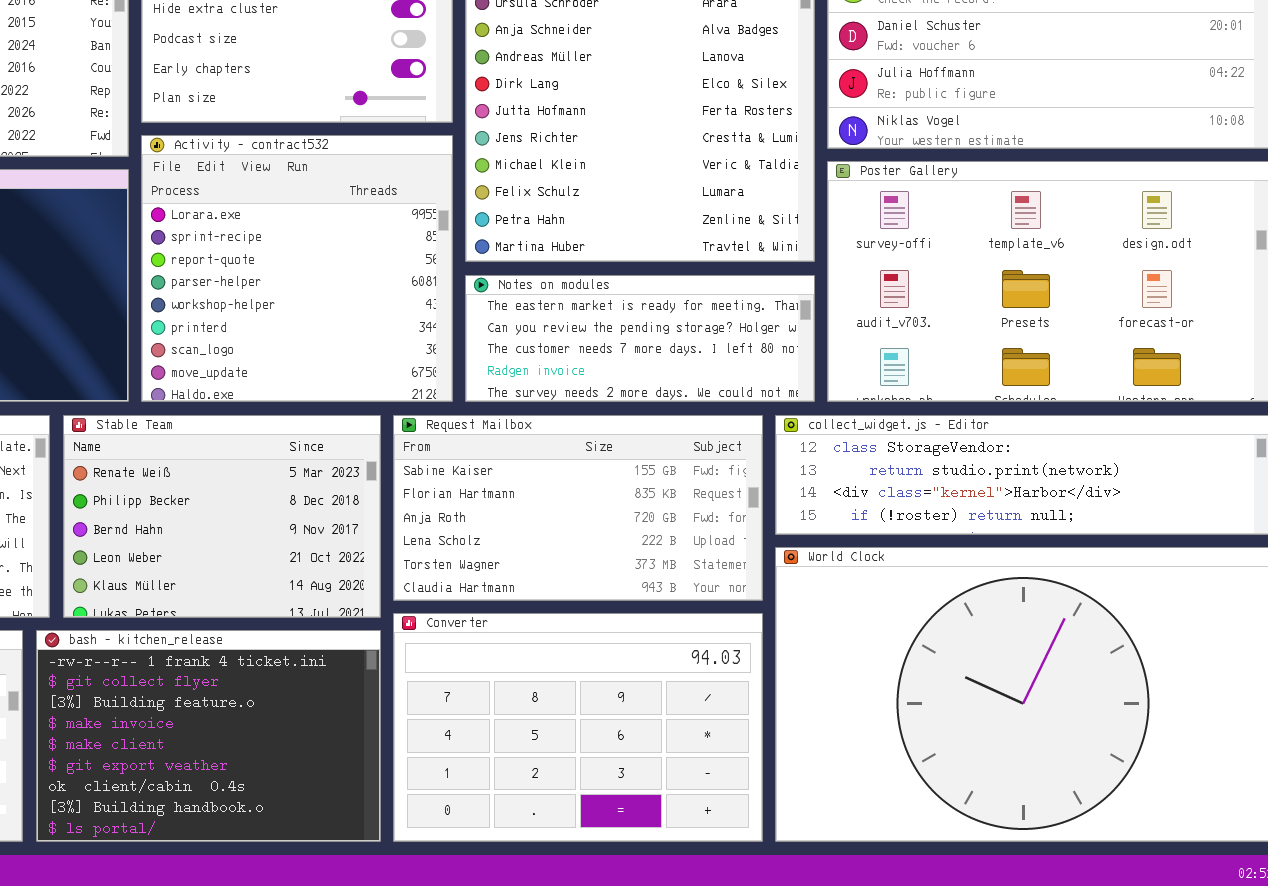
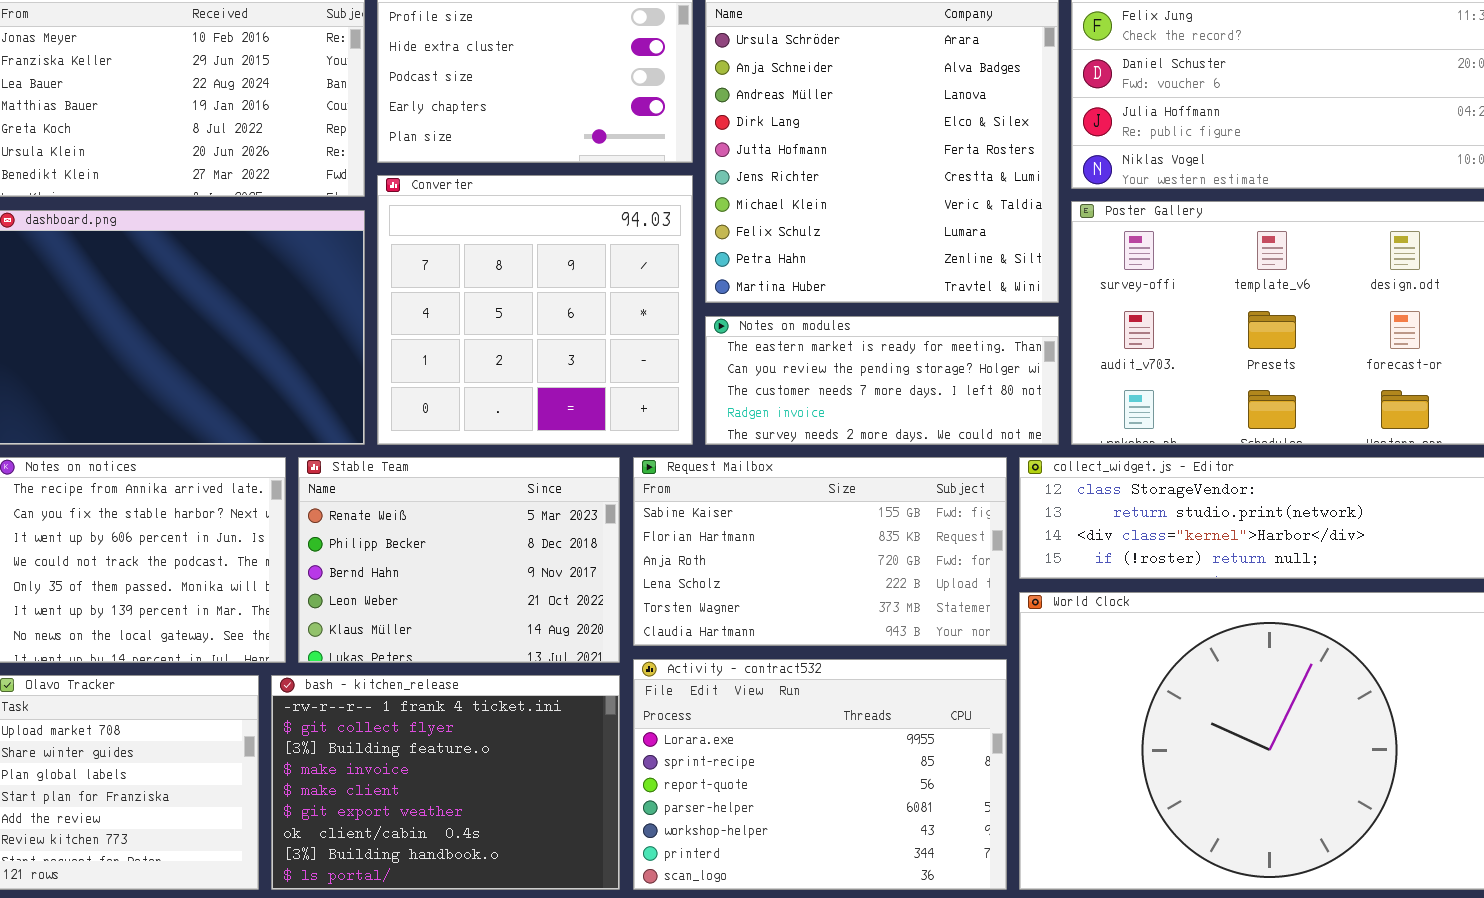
Activity - contract532: [141,135,453,402] -> [633,659,1007,890], moved, resized
Converter: [393,613,763,842] -> [377,175,693,445], moved, resized

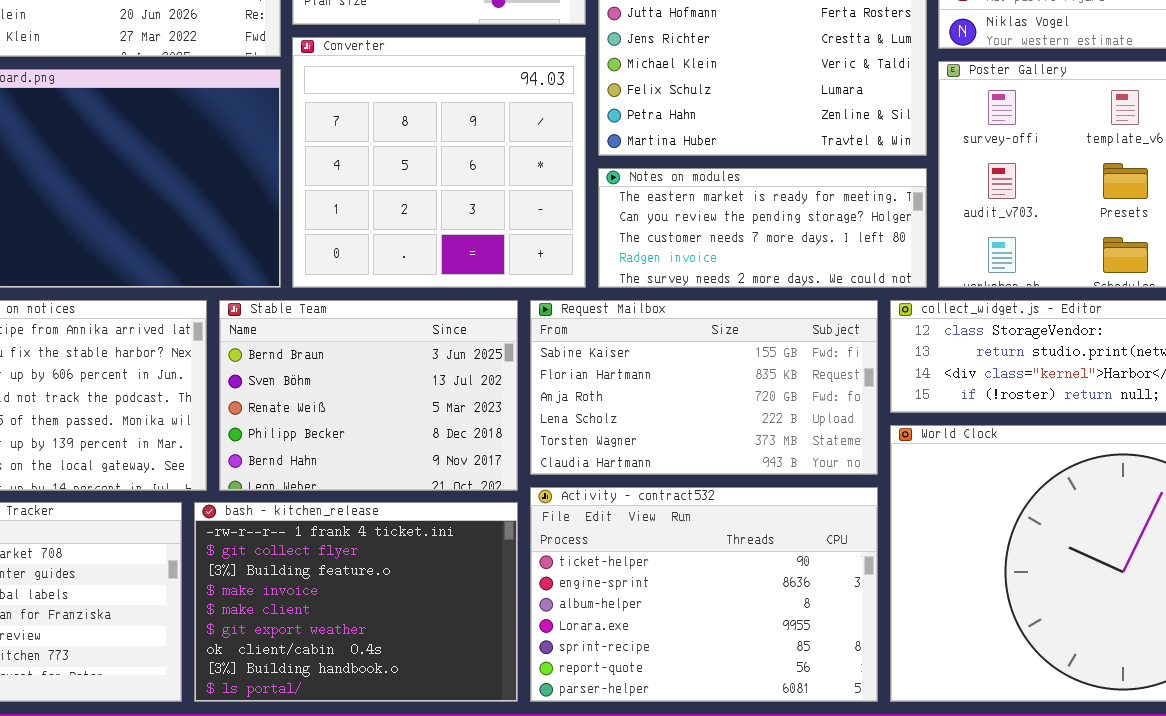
Stable Team: [298,457,620,663] -> [219,300,518,491], scrolled up 2 rows
Activity - contract532: [633,659,1007,890] -> [530,487,878,702], scrolled up 3 rows

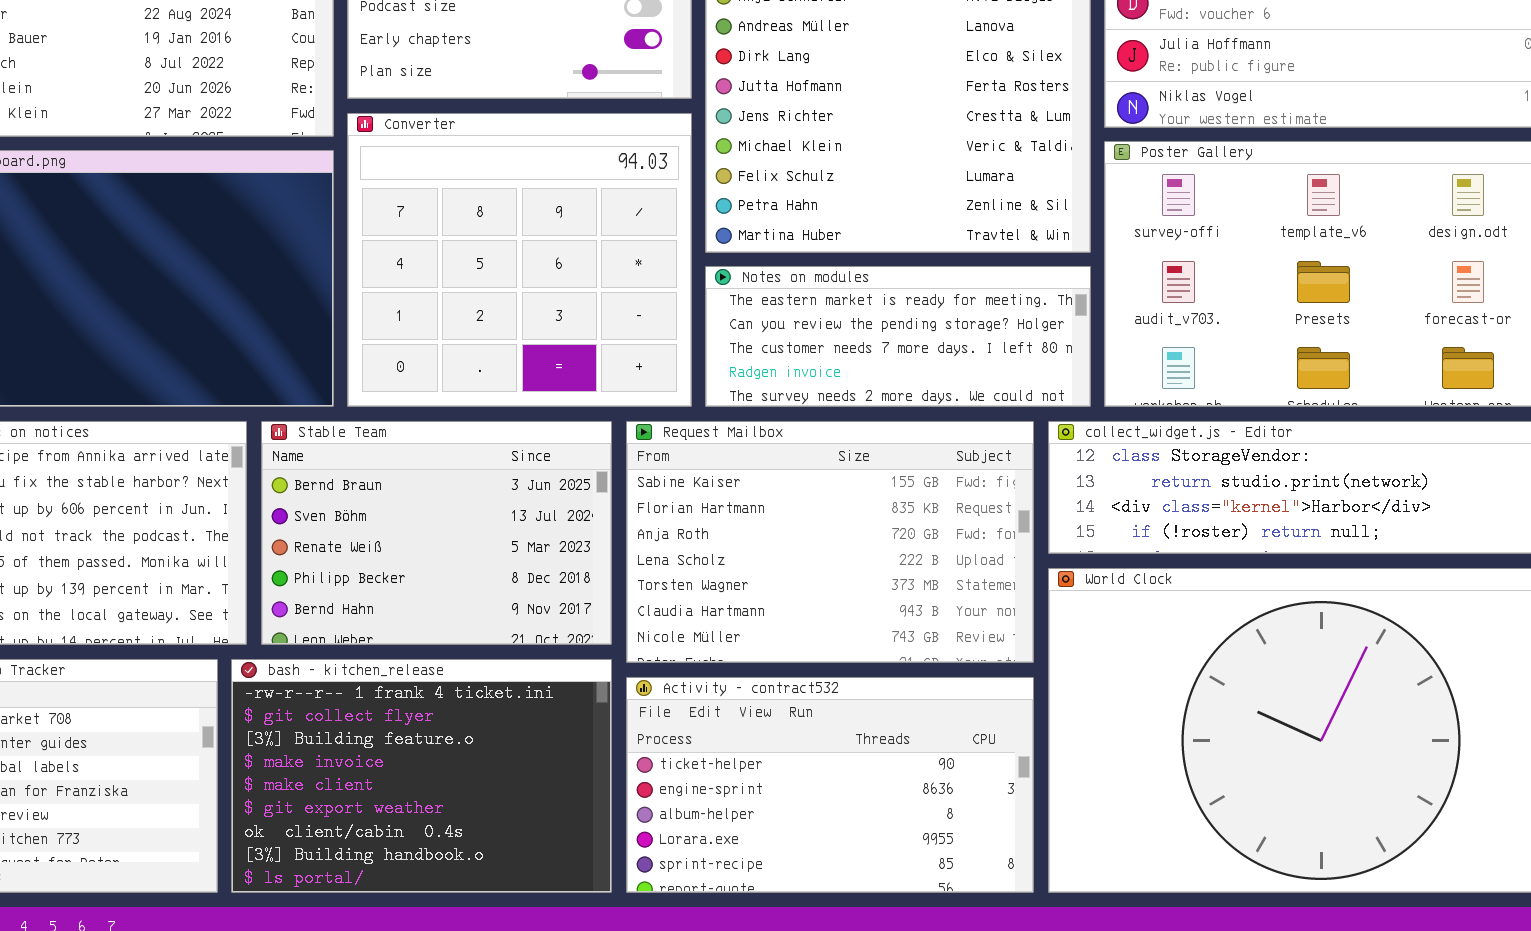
Request Mailbox: [530,300,878,475] -> [626,421,1034,663], resized
Activity - contract532: [530,487,878,702] -> [626,677,1034,893], resized

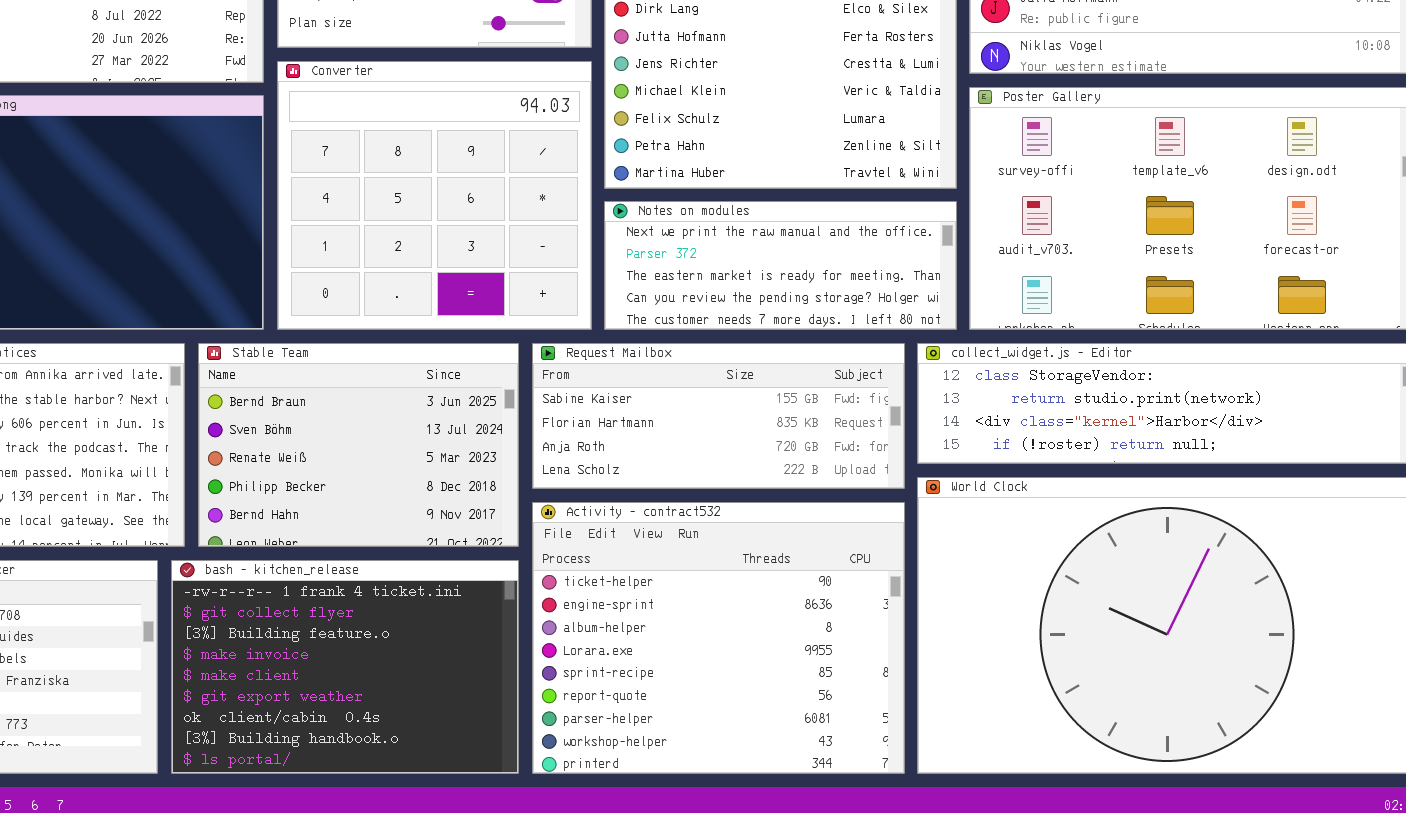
Notes on modules: [705,266,1091,407] -> [604,201,957,330], scrolled up 2 rows
Request Mailbox: [626,421,1034,663] -> [532,343,905,489], resized
Activity - contract532: [626,677,1034,893] -> [532,502,905,774], resized

